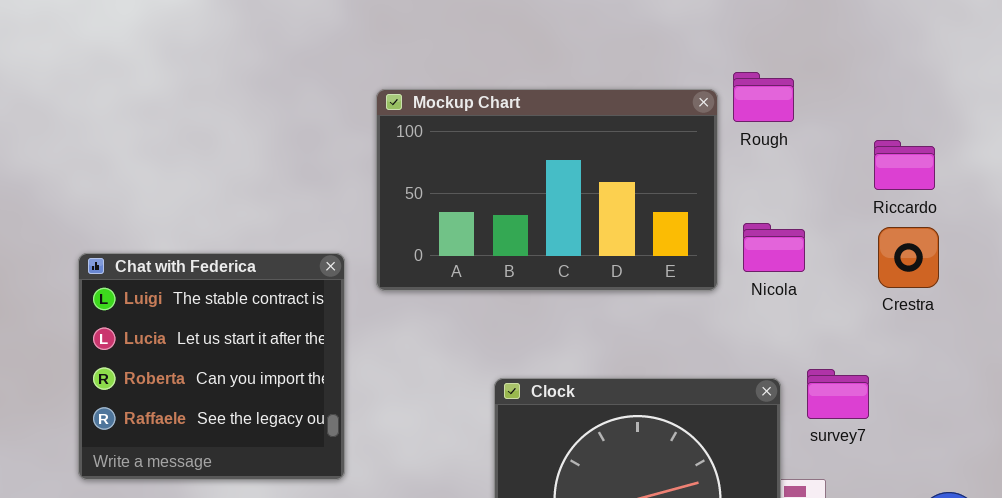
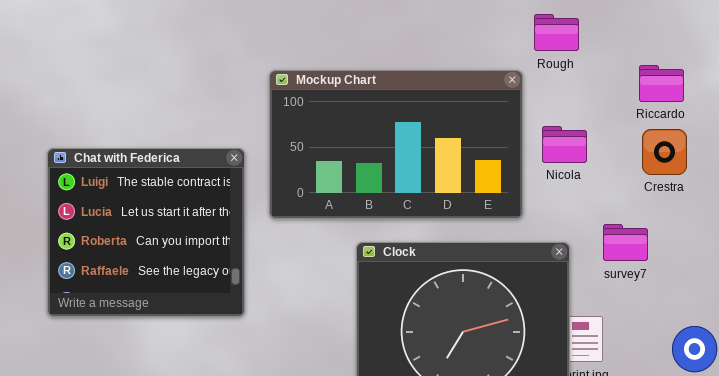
Mockup Chart: [376,89,718,291] -> [269,70,523,219], moved
survey7: [807,369,869,419] -> [603,224,648,261], moved

